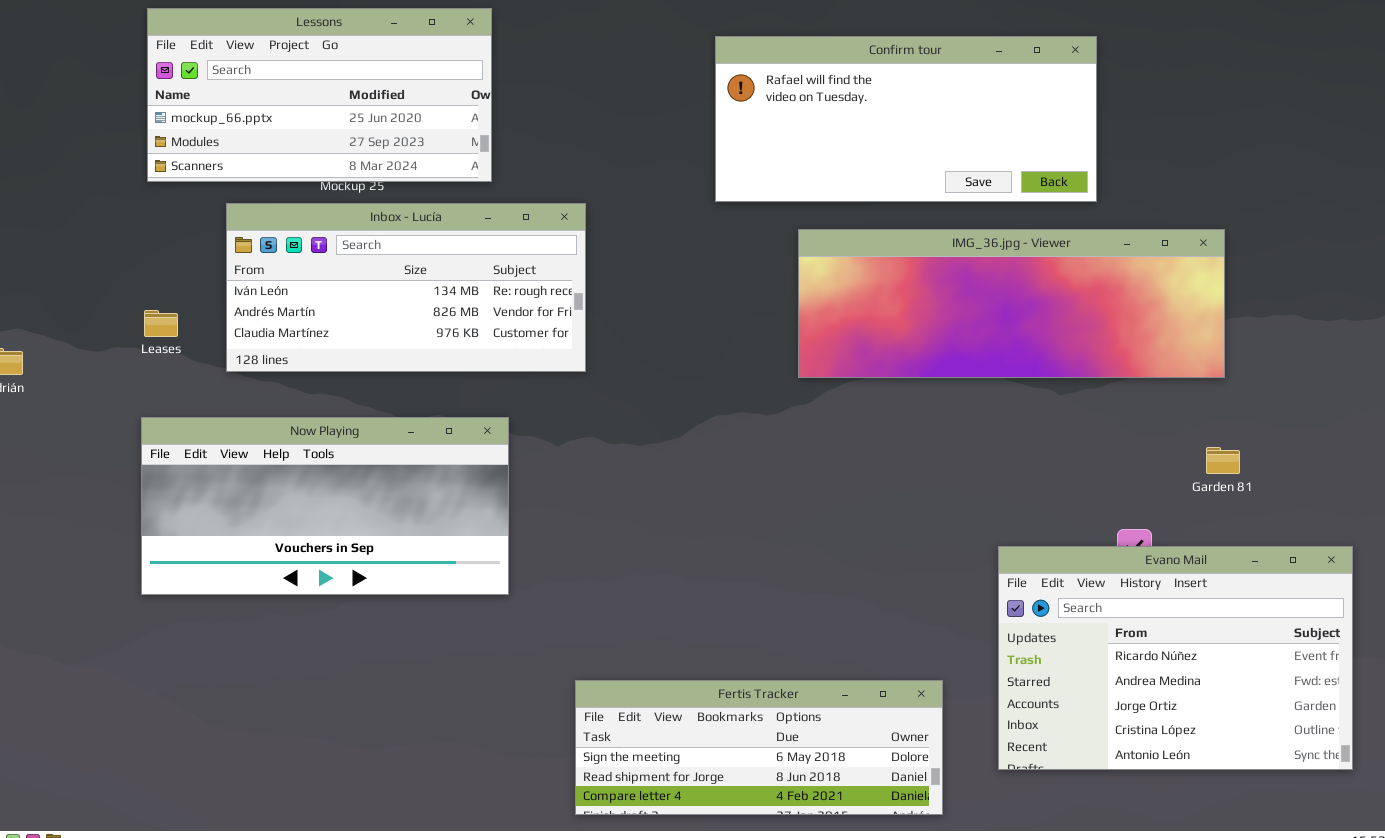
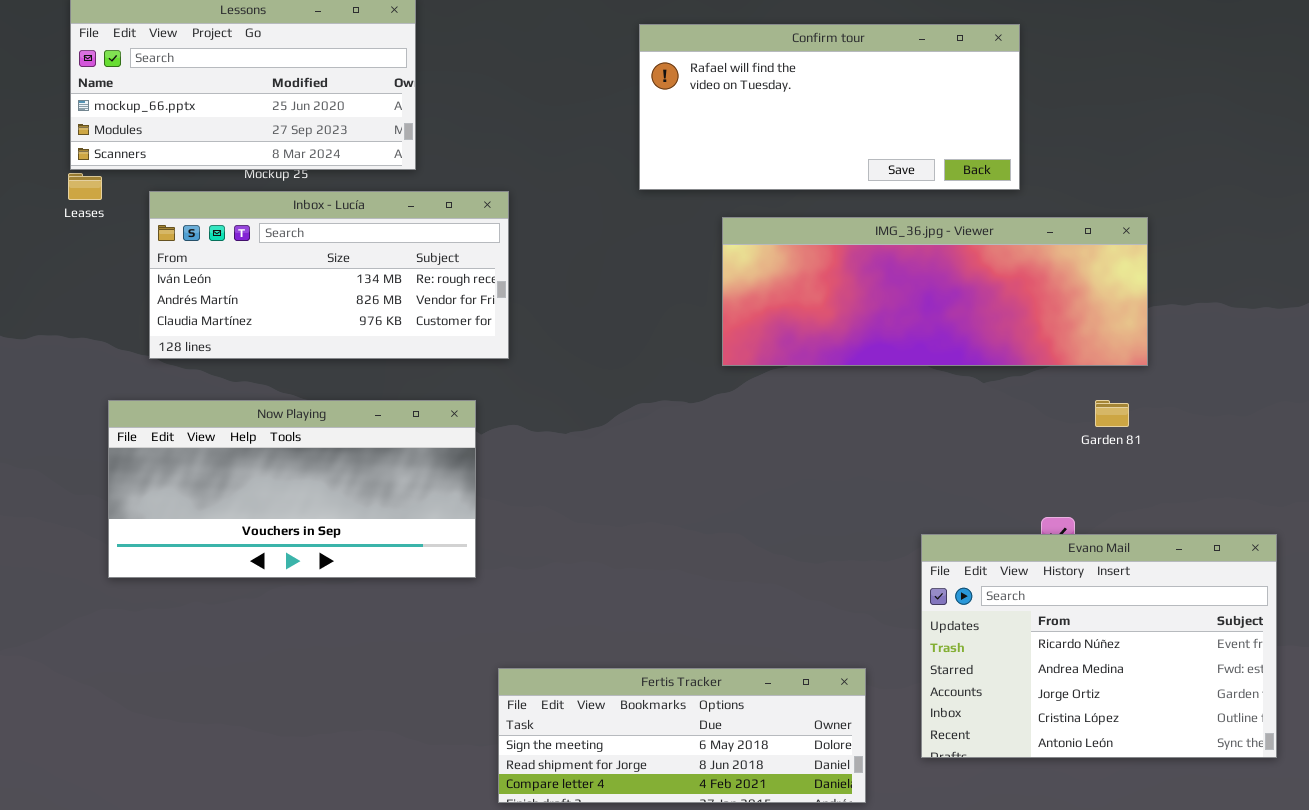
Leases: [144,310,178,337] -> [68,173,102,200], moved
Now Playing: [141,417,509,595] -> [108,400,476,578], moved
Garden 81: [1206,447,1240,474] -> [1095,400,1129,427], moved

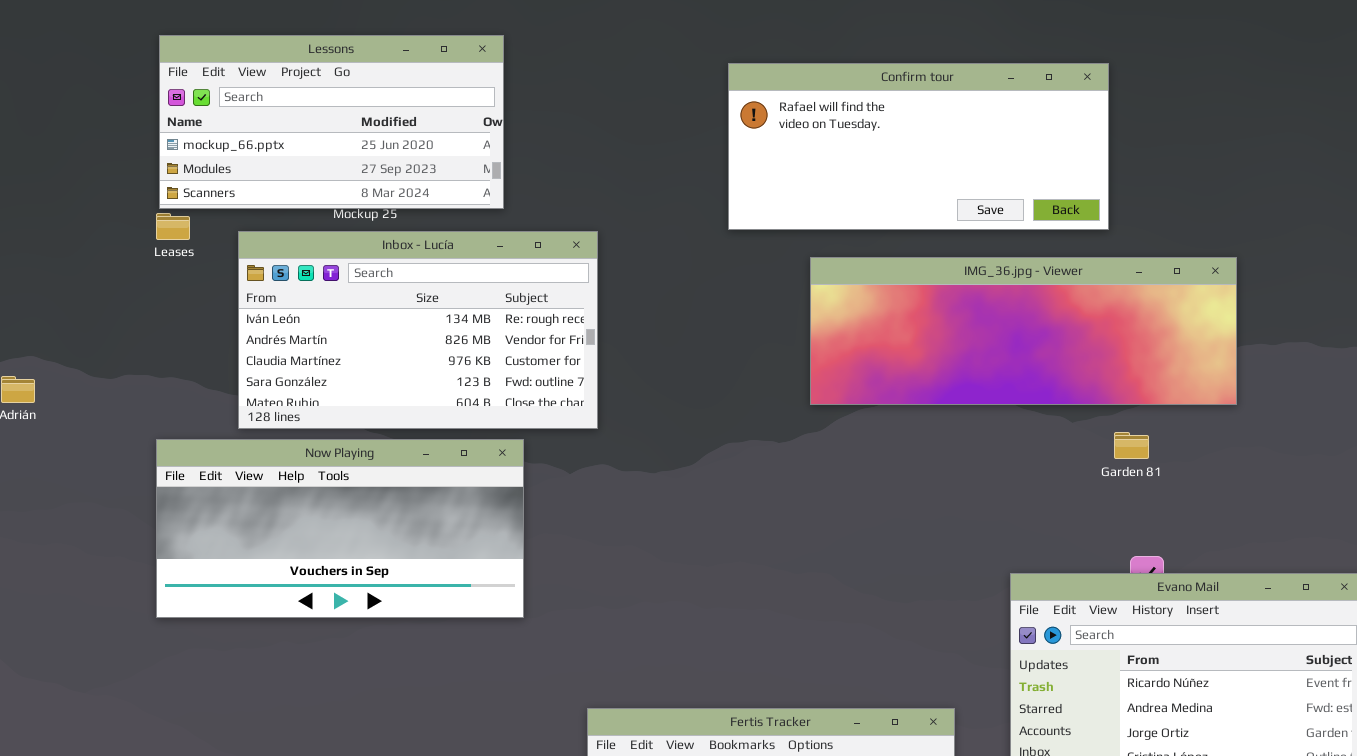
Inbox - Lucía: [149,191,509,359] -> [238,231,598,429], resized
Now Playing: [108,400,476,578] -> [156,439,524,618], moved
Garden 81: [1095,400,1129,427] -> [1114,432,1149,459], moved

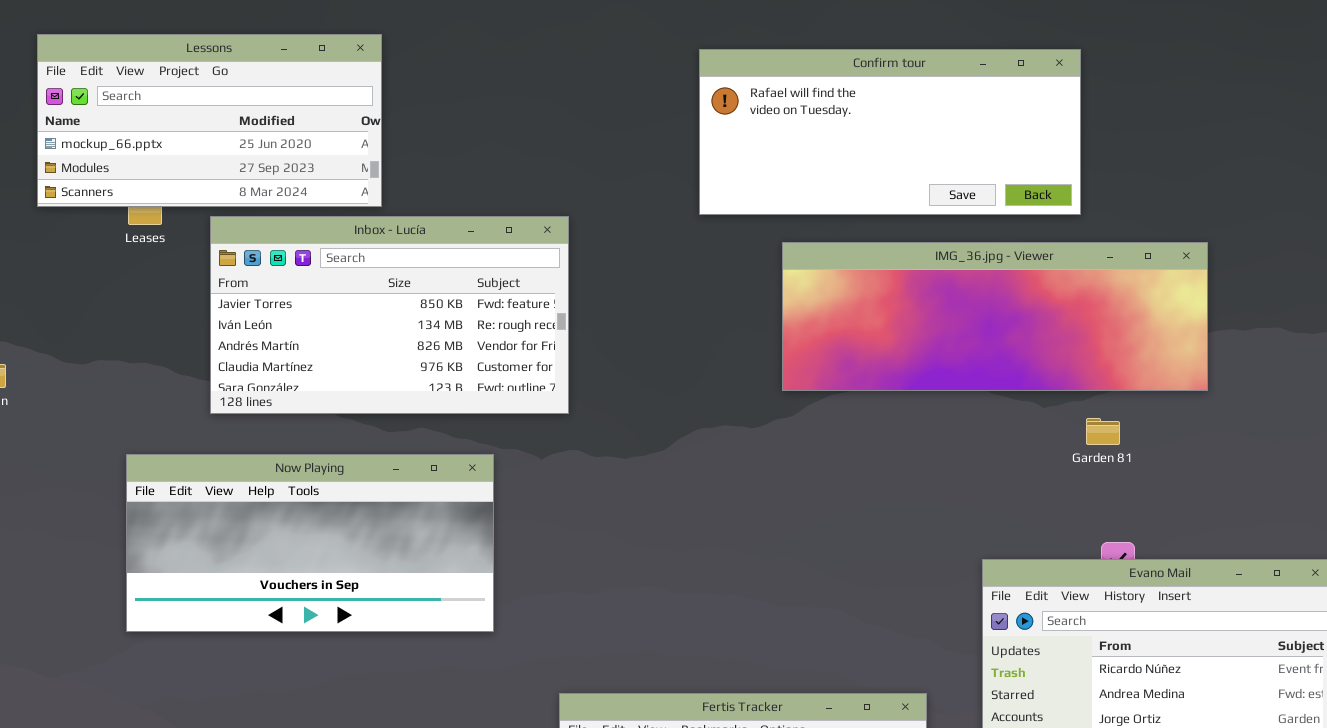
Lessons: [159,35,504,209] -> [37,34,382,207], moved
Inbox - Lucía: [238,231,598,429] -> [210,216,569,414], scrolled up 1 row
Now Playing: [156,439,524,618] -> [126,454,494,632], moved

